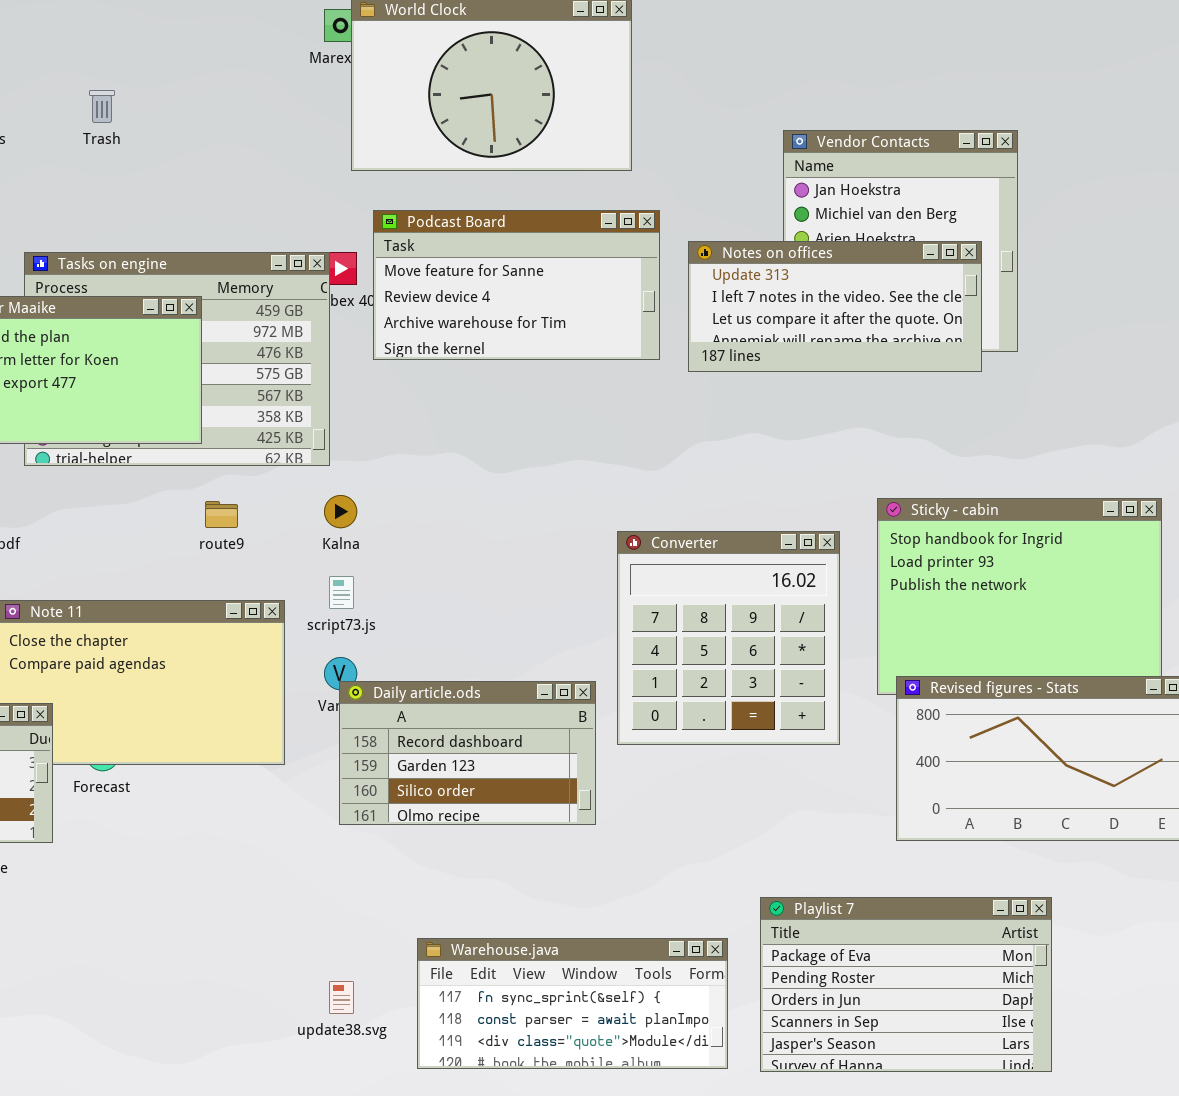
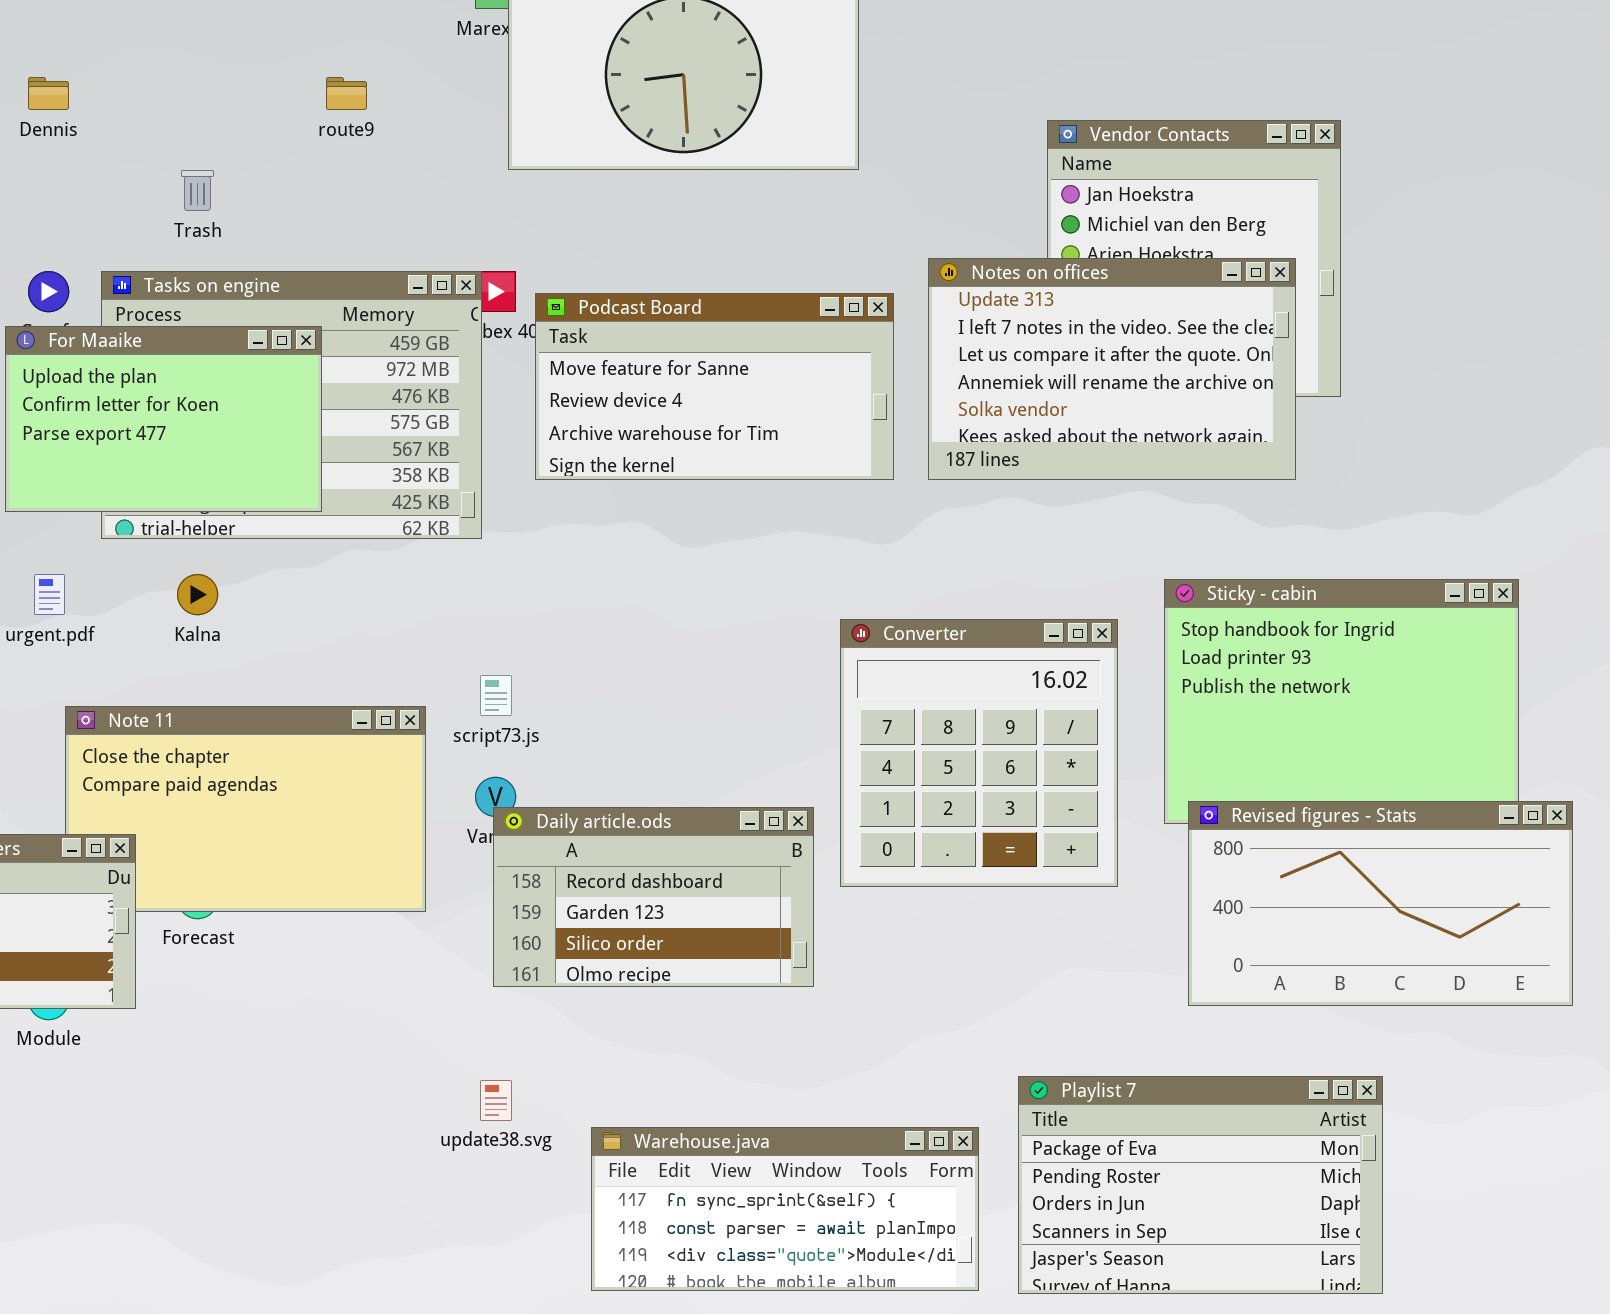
Trash: [89,90,115,123] -> [181,170,214,211], moved
Podcast Board: [373,210,660,360] -> [535,293,894,480], moved
Notes on offices: [688,241,982,372] -> [928,258,1296,480], resized
Kalna: [324,495,357,528] -> [177,574,218,615], moved
route9: [205,501,238,528] -> [326,77,367,110], moved
update38.svg: [329,981,354,1014] -> [480,1080,512,1121], moved

